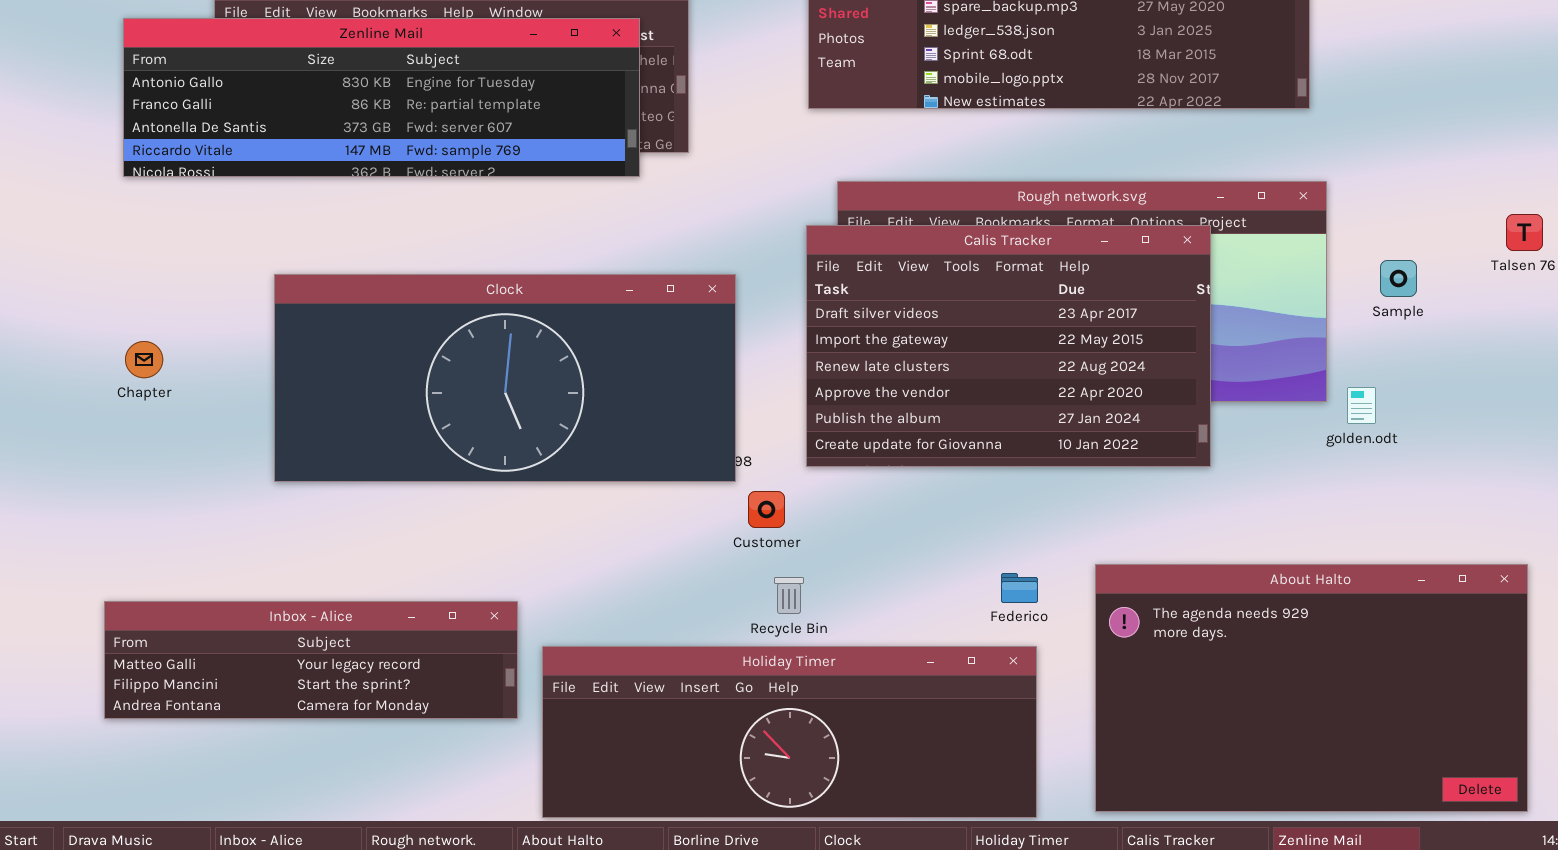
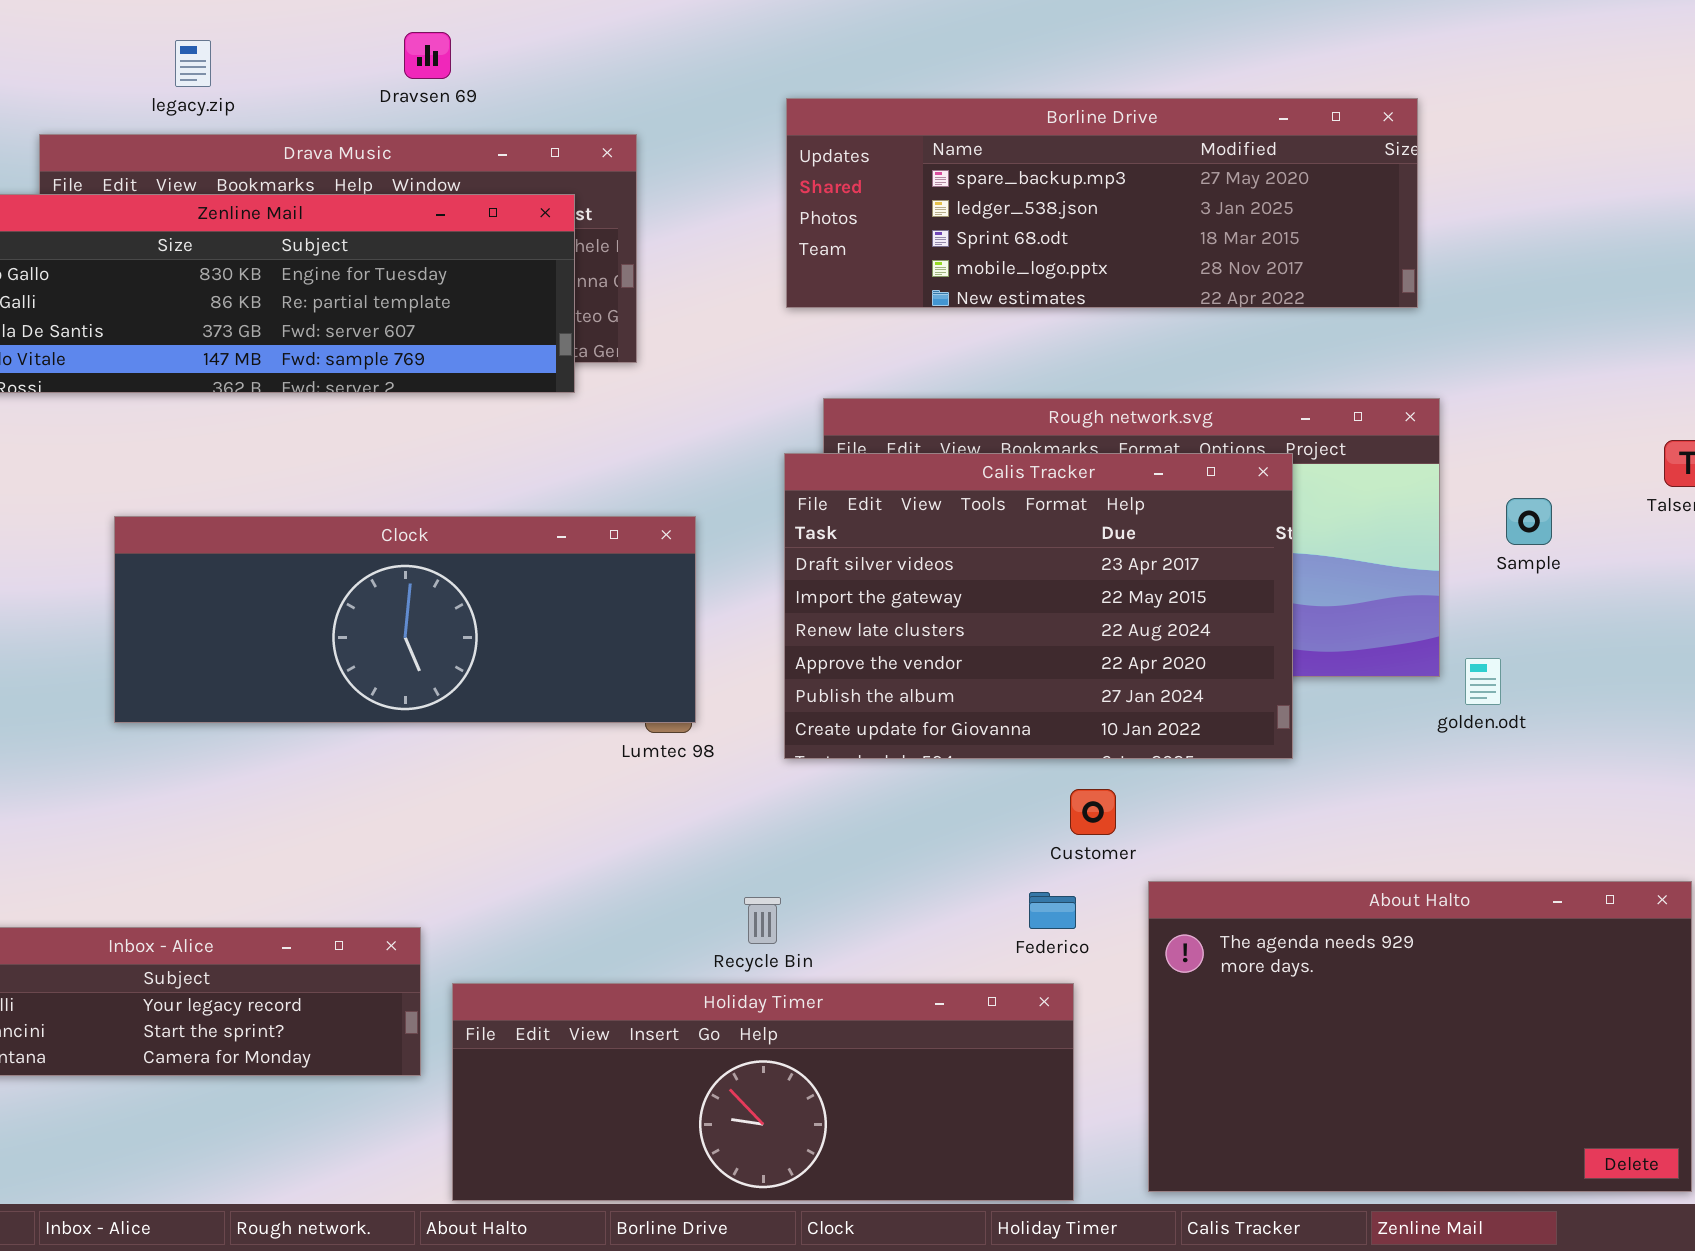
Clock: [274,274,736,482] -> [114,516,696,723], resized
Customer: [748,491,785,528] -> [1070,789,1116,835], moved

